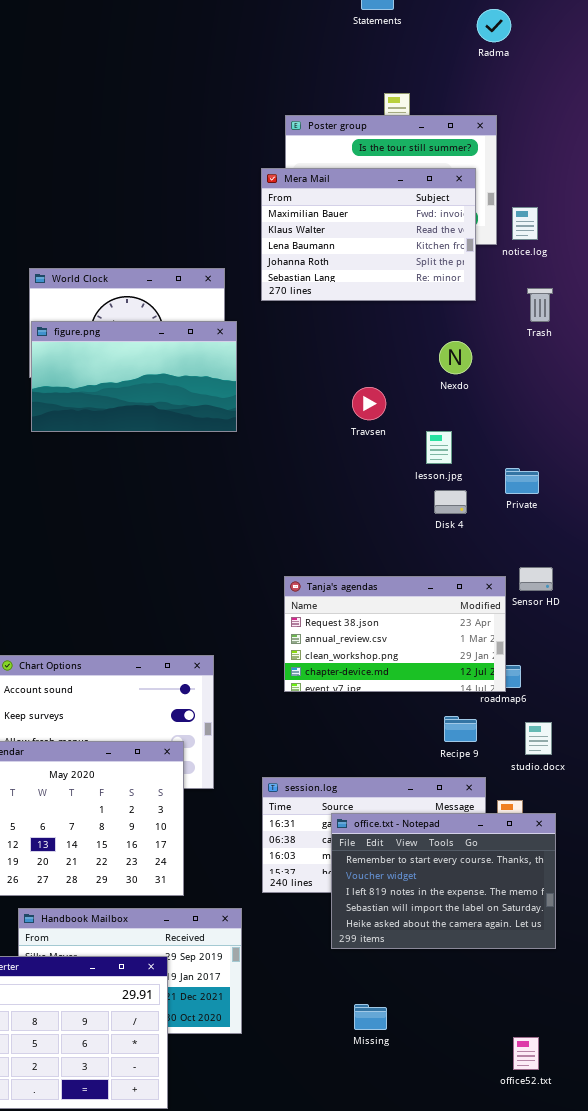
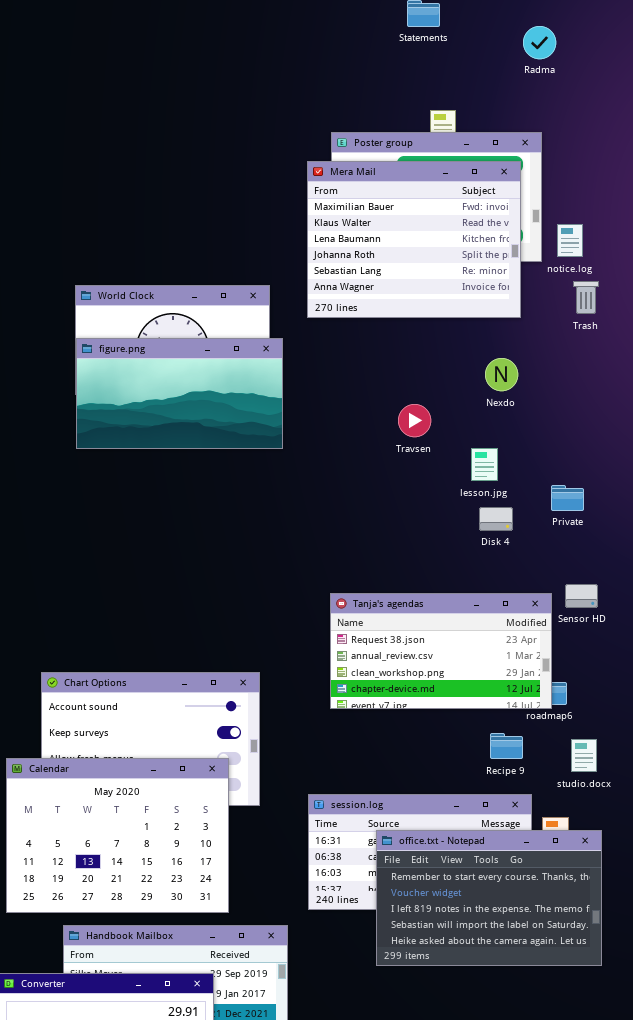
Mera Mail: [261,168,476,301] -> [307,161,521,318], resized
Trash: [527,288,553,322] -> [573,281,599,314], moved

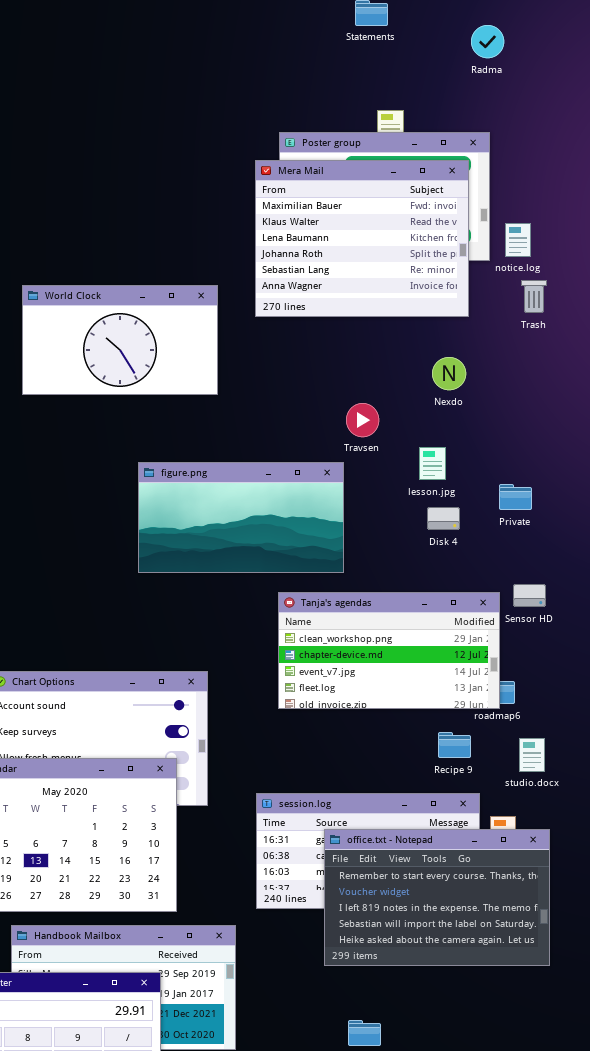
figure.png: [76,338,283,449] -> [138,462,344,573], moved
Tanja's agendas: [330,593,552,709] -> [278,592,500,709], scrolled down 2 rows

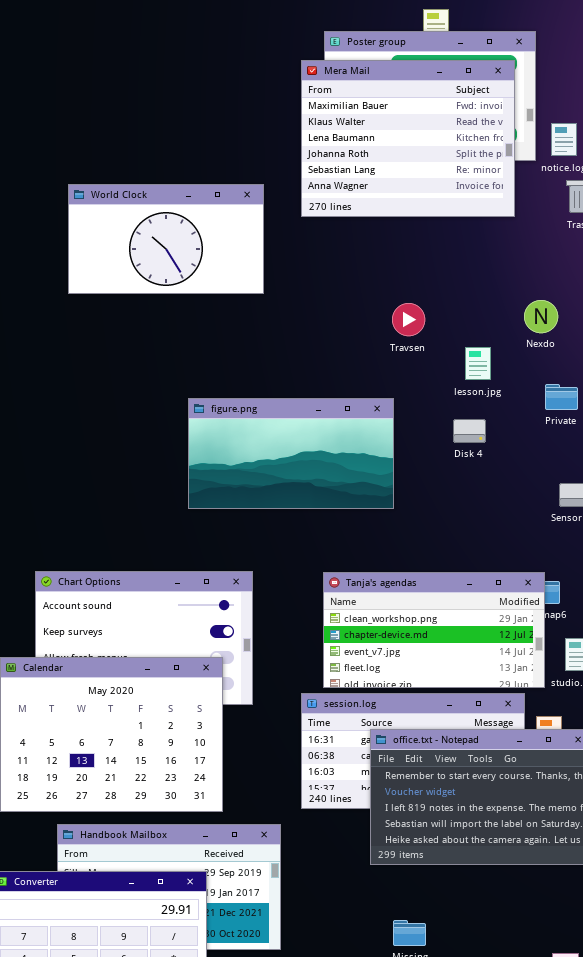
Nexdo: [432,357,466,390] -> [524,300,558,333], moved
figure.png: [138,462,344,573] -> [188,398,394,509], moved
Disk 4: [427,507,460,530] -> [453,419,486,443], moved
Tanja's agendas: [278,592,500,709] -> [323,572,545,688], moved

